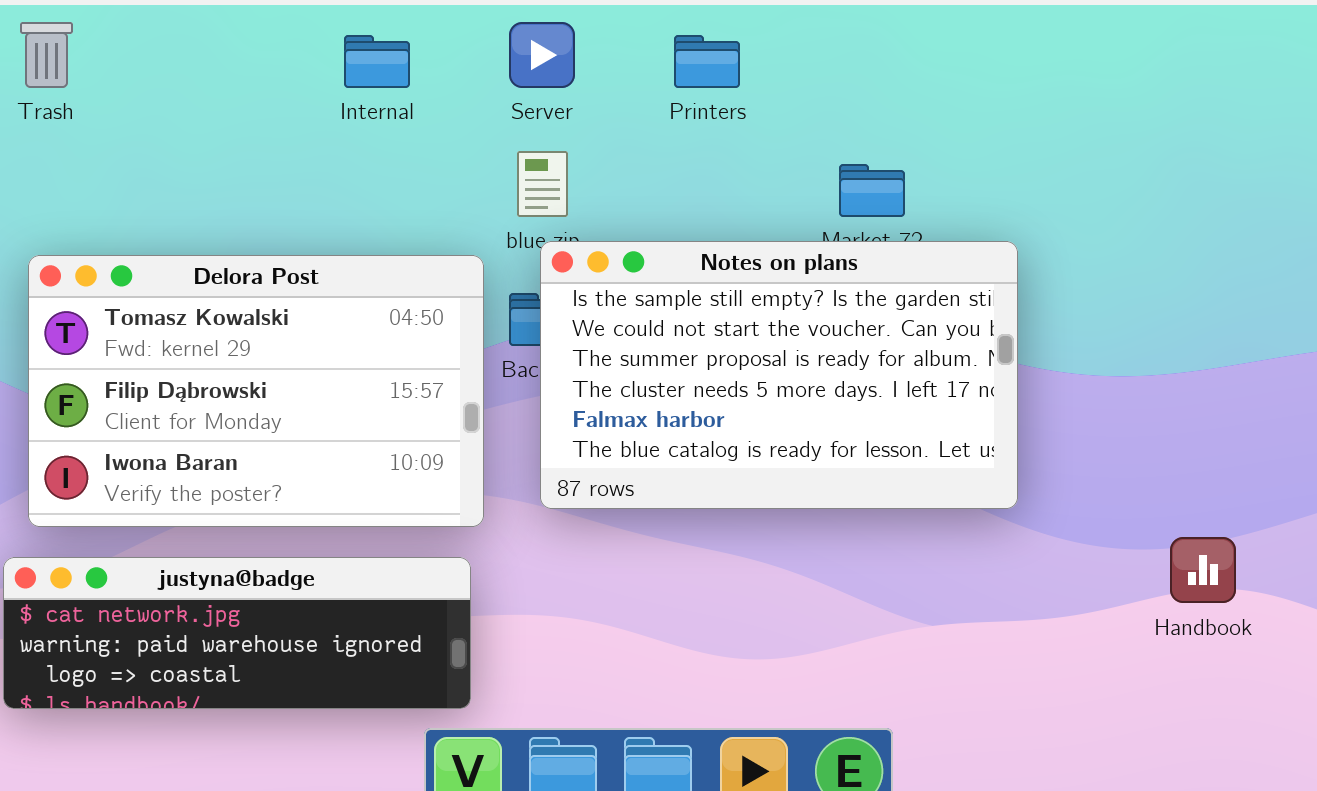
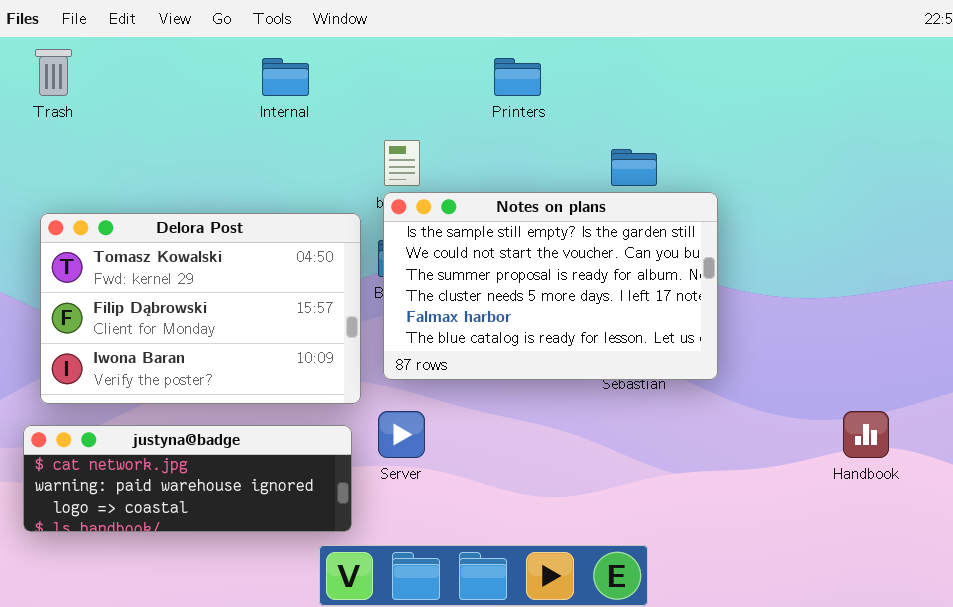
Server: [509,22,575,88] -> [378,411,425,458], moved
Notes on plans: [540,241,1018,509] -> [383,192,718,380], moved

